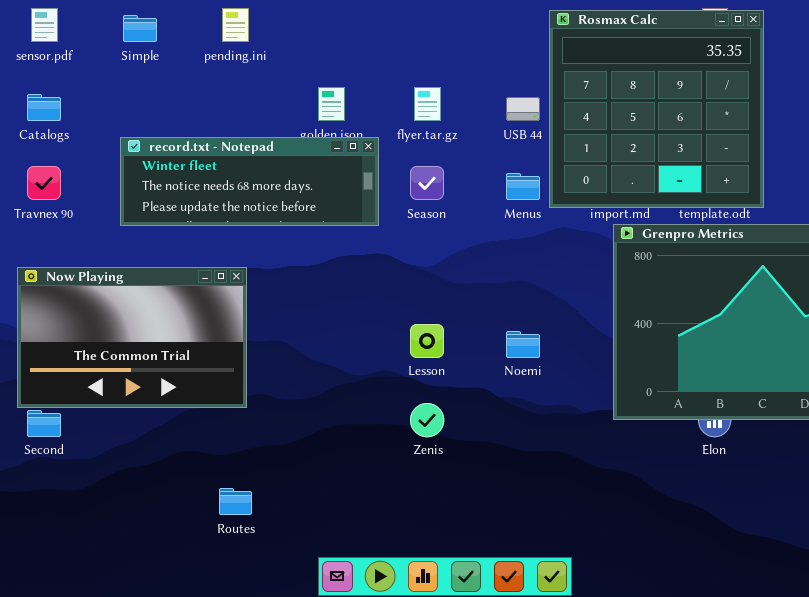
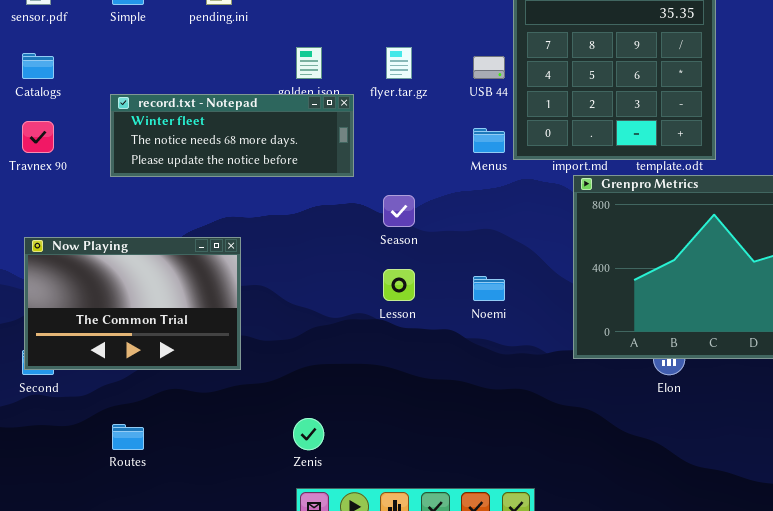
Season: [410,166,444,200] -> [383,195,415,227], moved
Now Playing: [17,267,247,408] -> [24,237,241,370], moved
Zenis: [410,403,444,437] -> [293,418,324,450], moved
Routes: [219,488,252,515] -> [112,424,144,450], moved

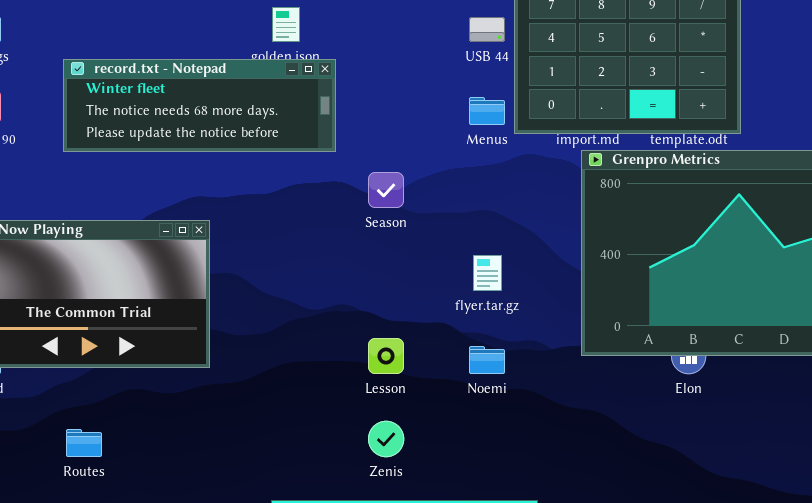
flyer.tar.gz: [386,47,412,79] -> [473,255,502,291], moved
Lesson: [383,269,415,301] -> [368,338,404,374], moved
Noemi: [473,276,505,301] -> [469,346,505,374], moved
Zenis: [293,418,324,450] -> [368,421,404,457], moved

